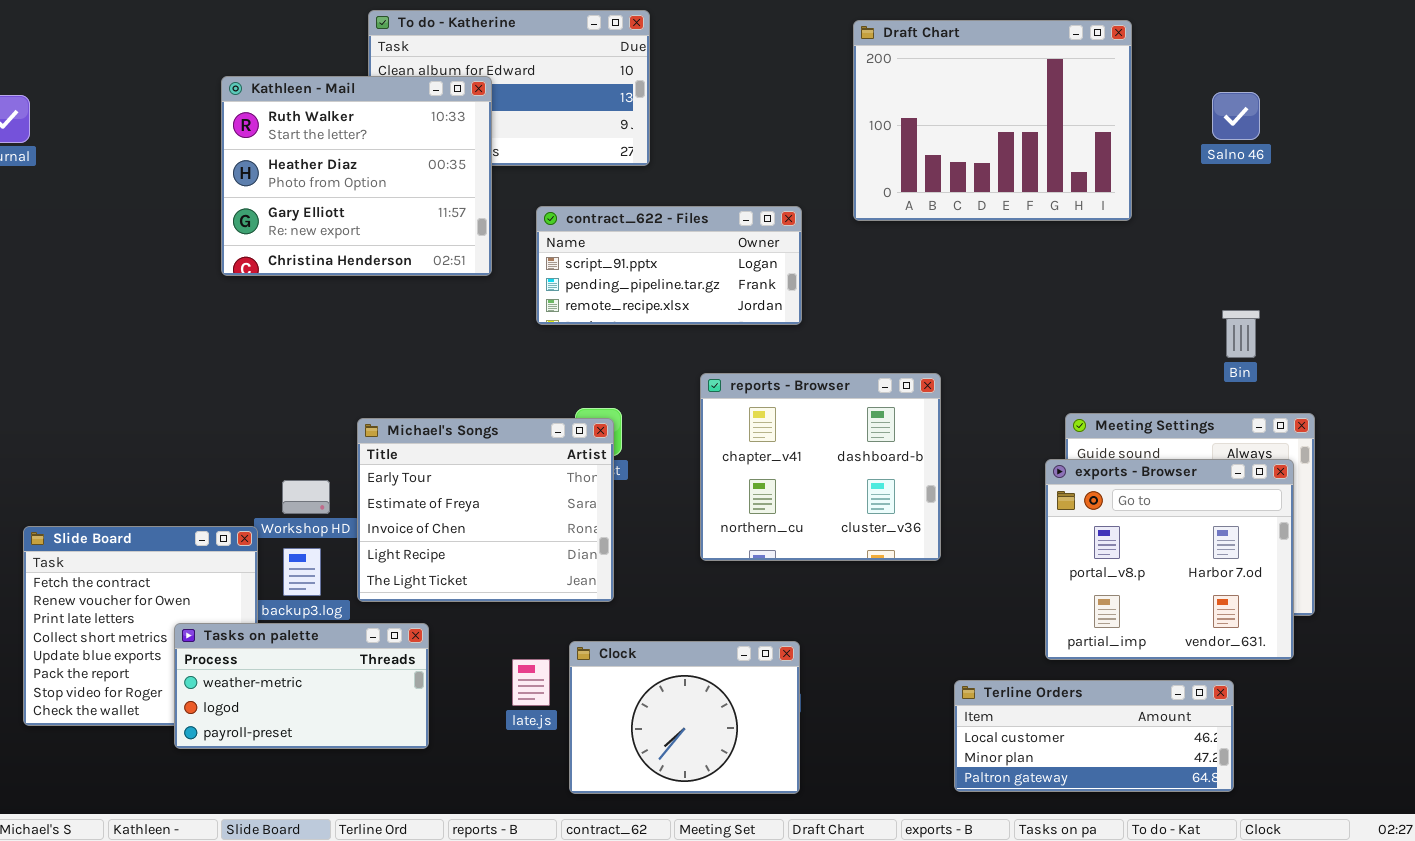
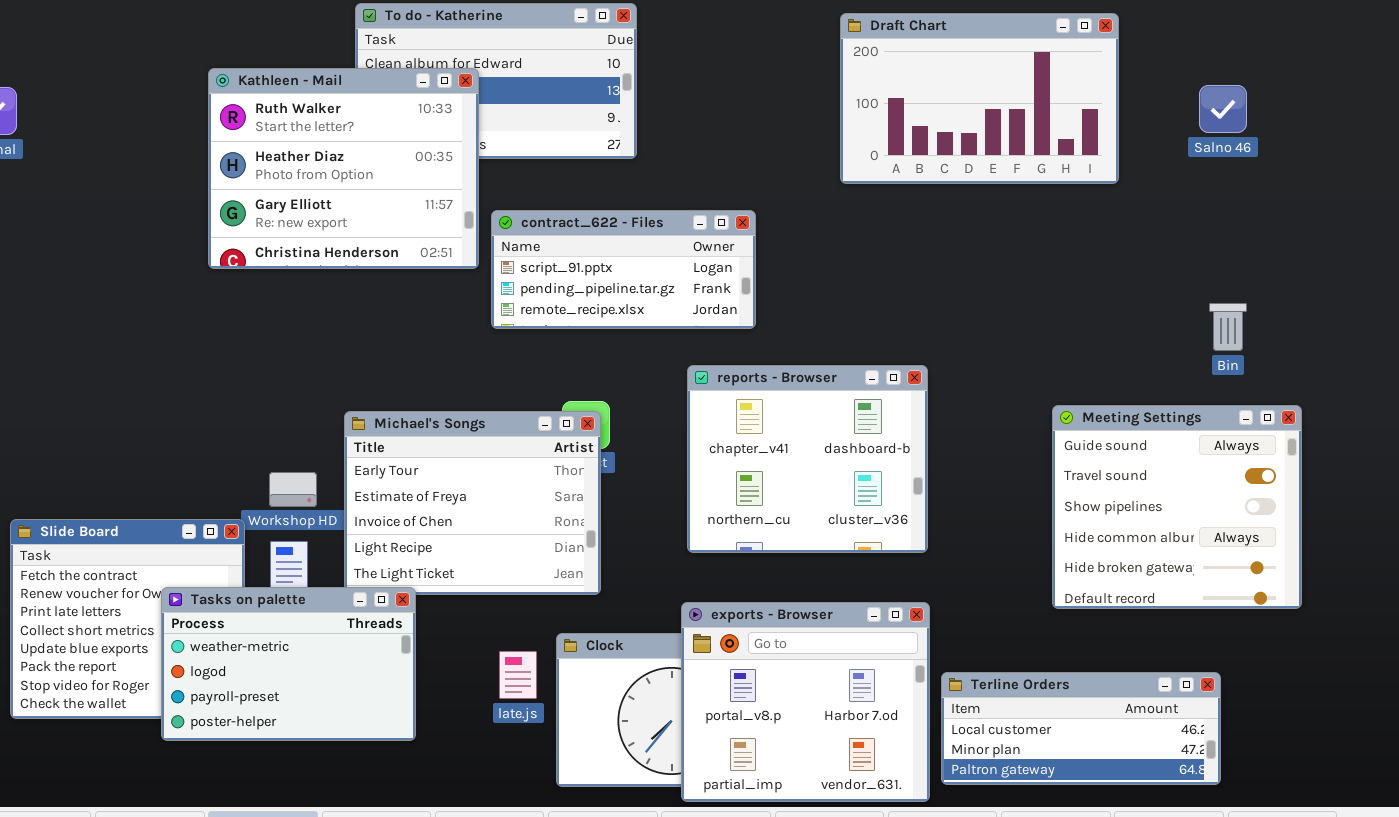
Draft Chart: [853,20,1132,221] -> [840,13,1119,184], resized
contract_622 - Files: [536,206,802,325] -> [491,210,756,329], moved
exports - Browser: [1045,459,1294,660] -> [681,602,930,802], moved
Tasks on palette: [174,623,429,749] -> [161,587,416,741], resized

